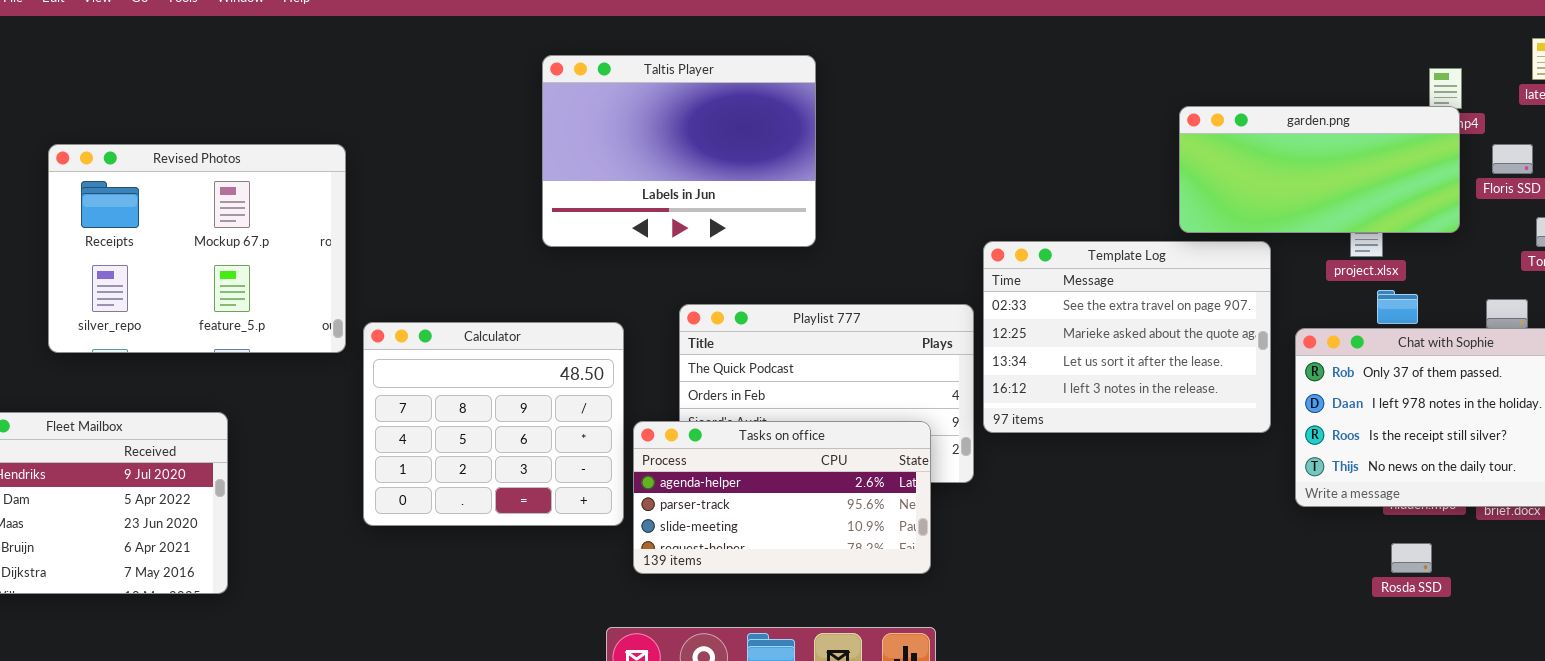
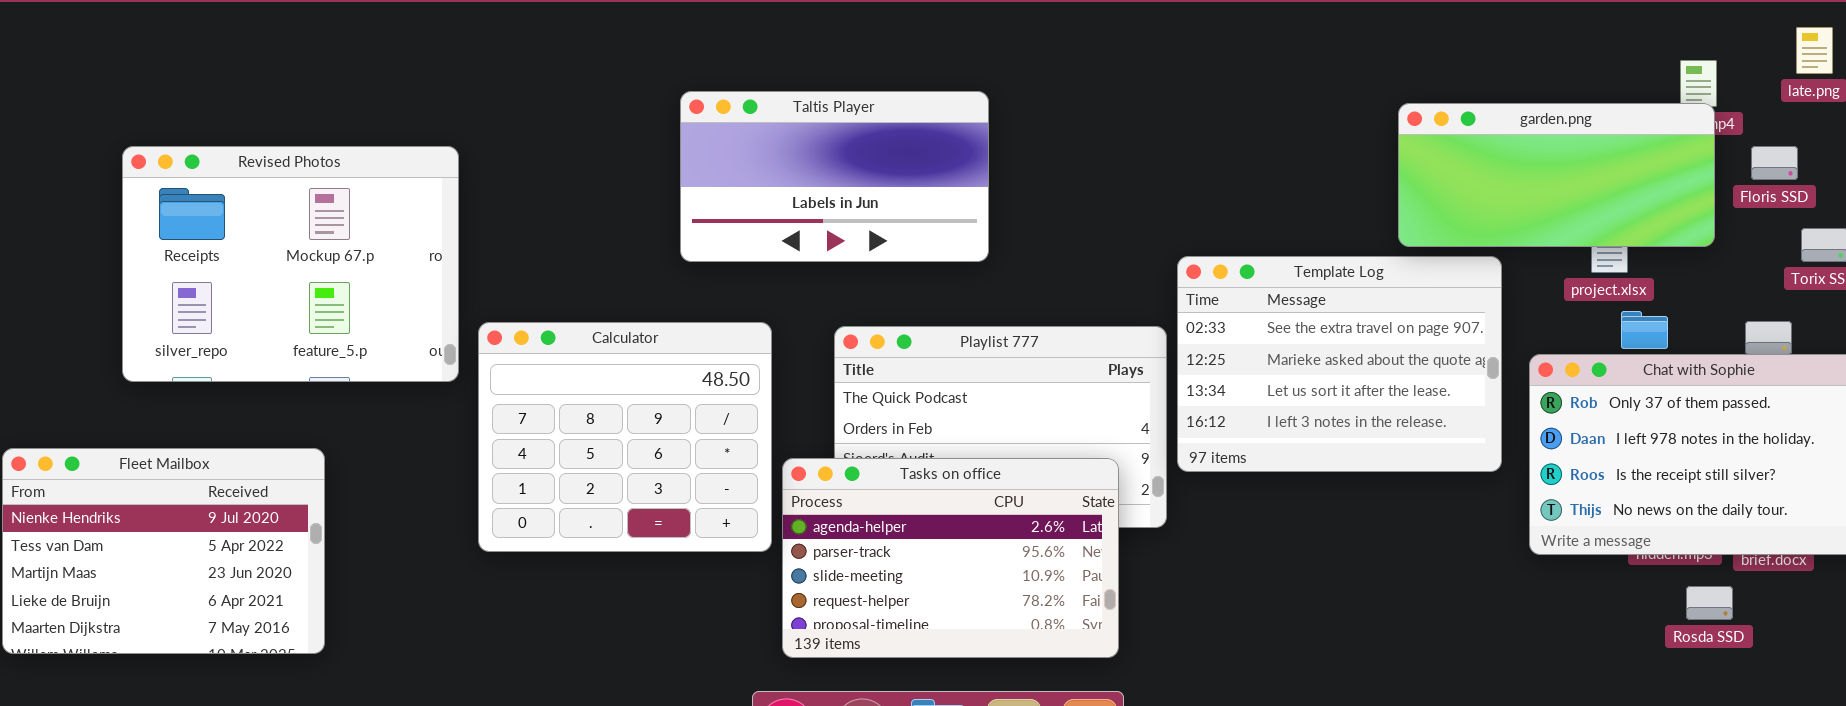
Taltis Player: [542,55,816,247] -> [680,91,989,262], resized
Calculator: [363,322,624,526] -> [478,322,772,552], moved
Tasks on office: [633,421,931,574] -> [782,458,1119,658], resized
Rosda SSD: [1391,543,1432,573] -> [1686,586,1733,620], moved

